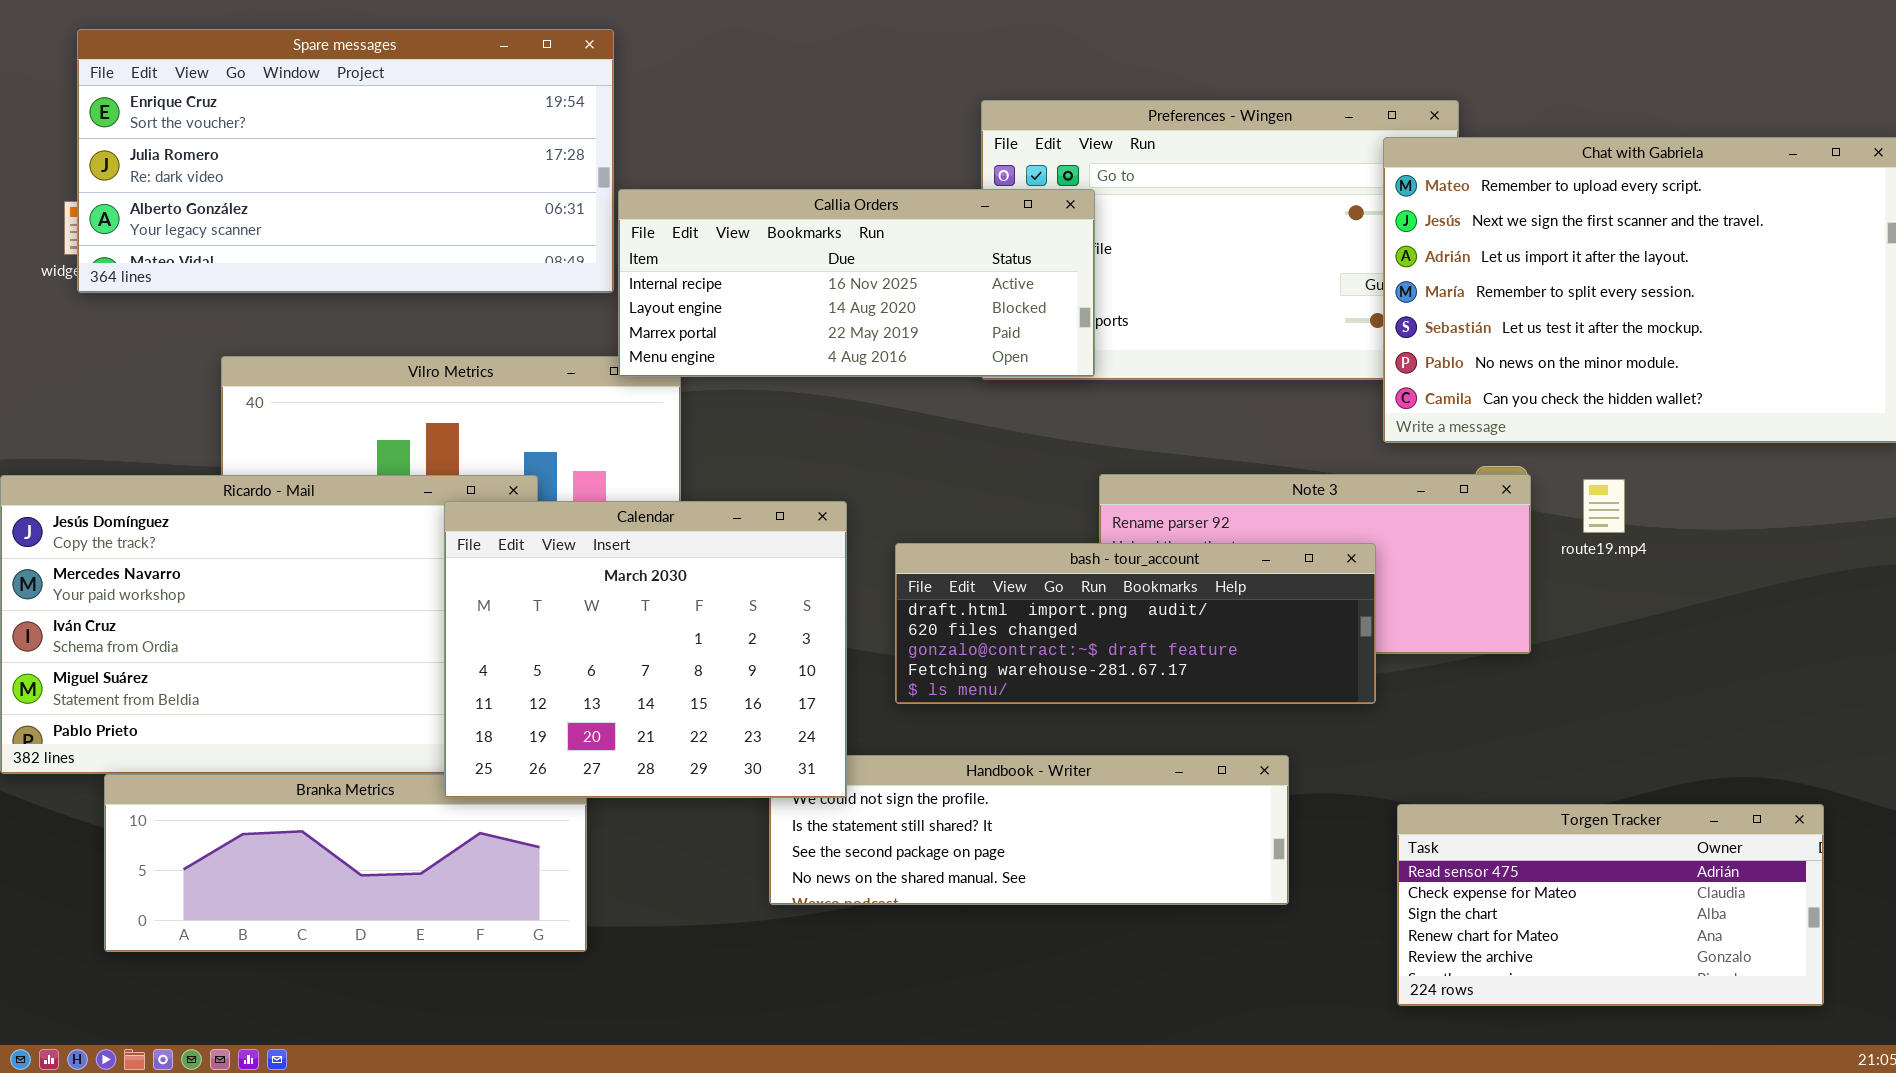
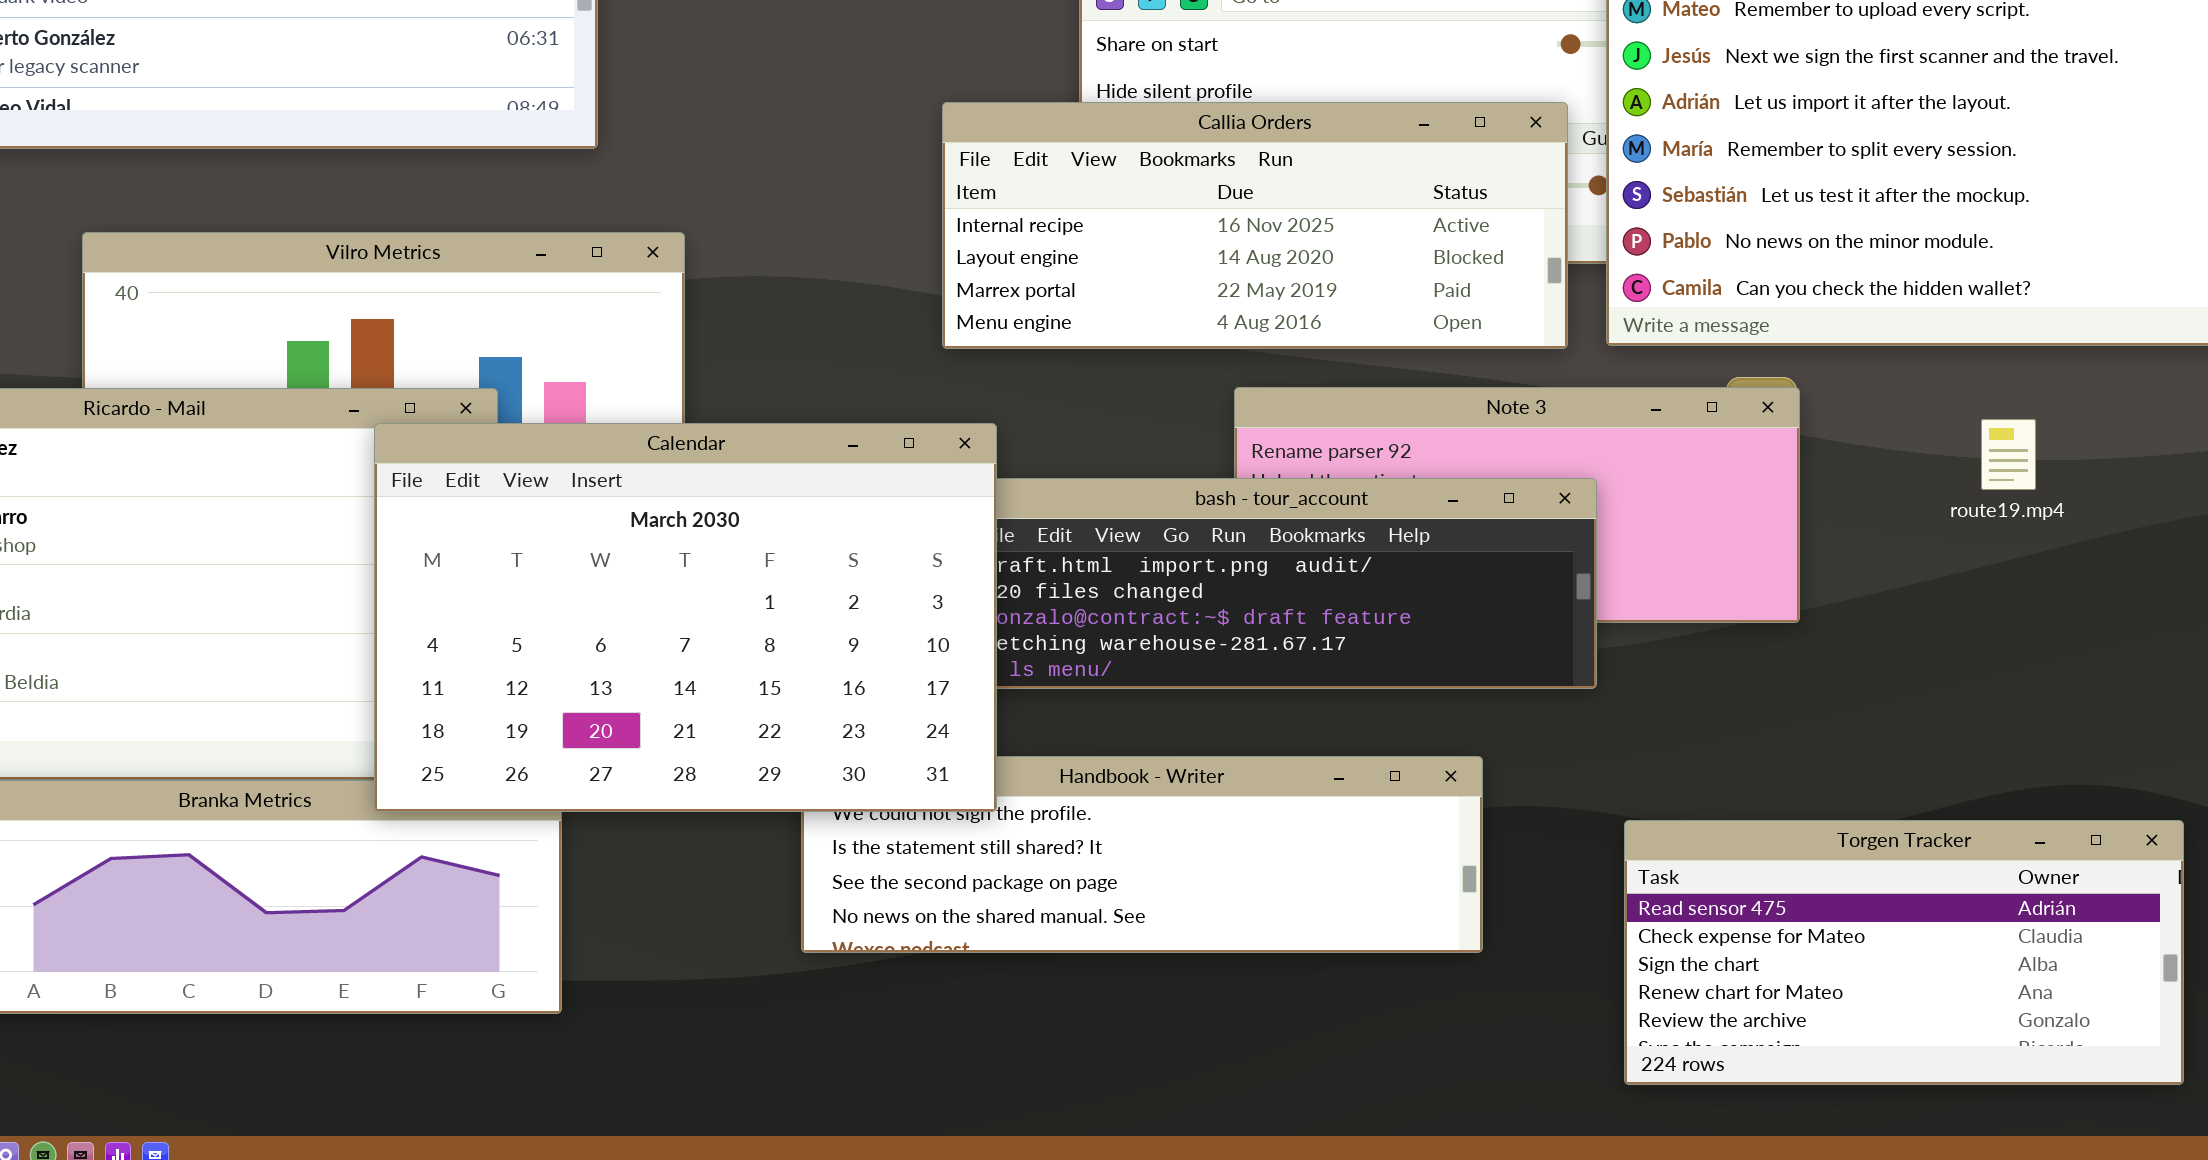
Callia Orders: [618,189,1095,377] -> [942,102,1568,349], moved
route19.mp4: [1583,479,1625,533] -> [1981,419,2036,490], moved
Calendar: [444,501,847,798] -> [374,423,997,812], resized

